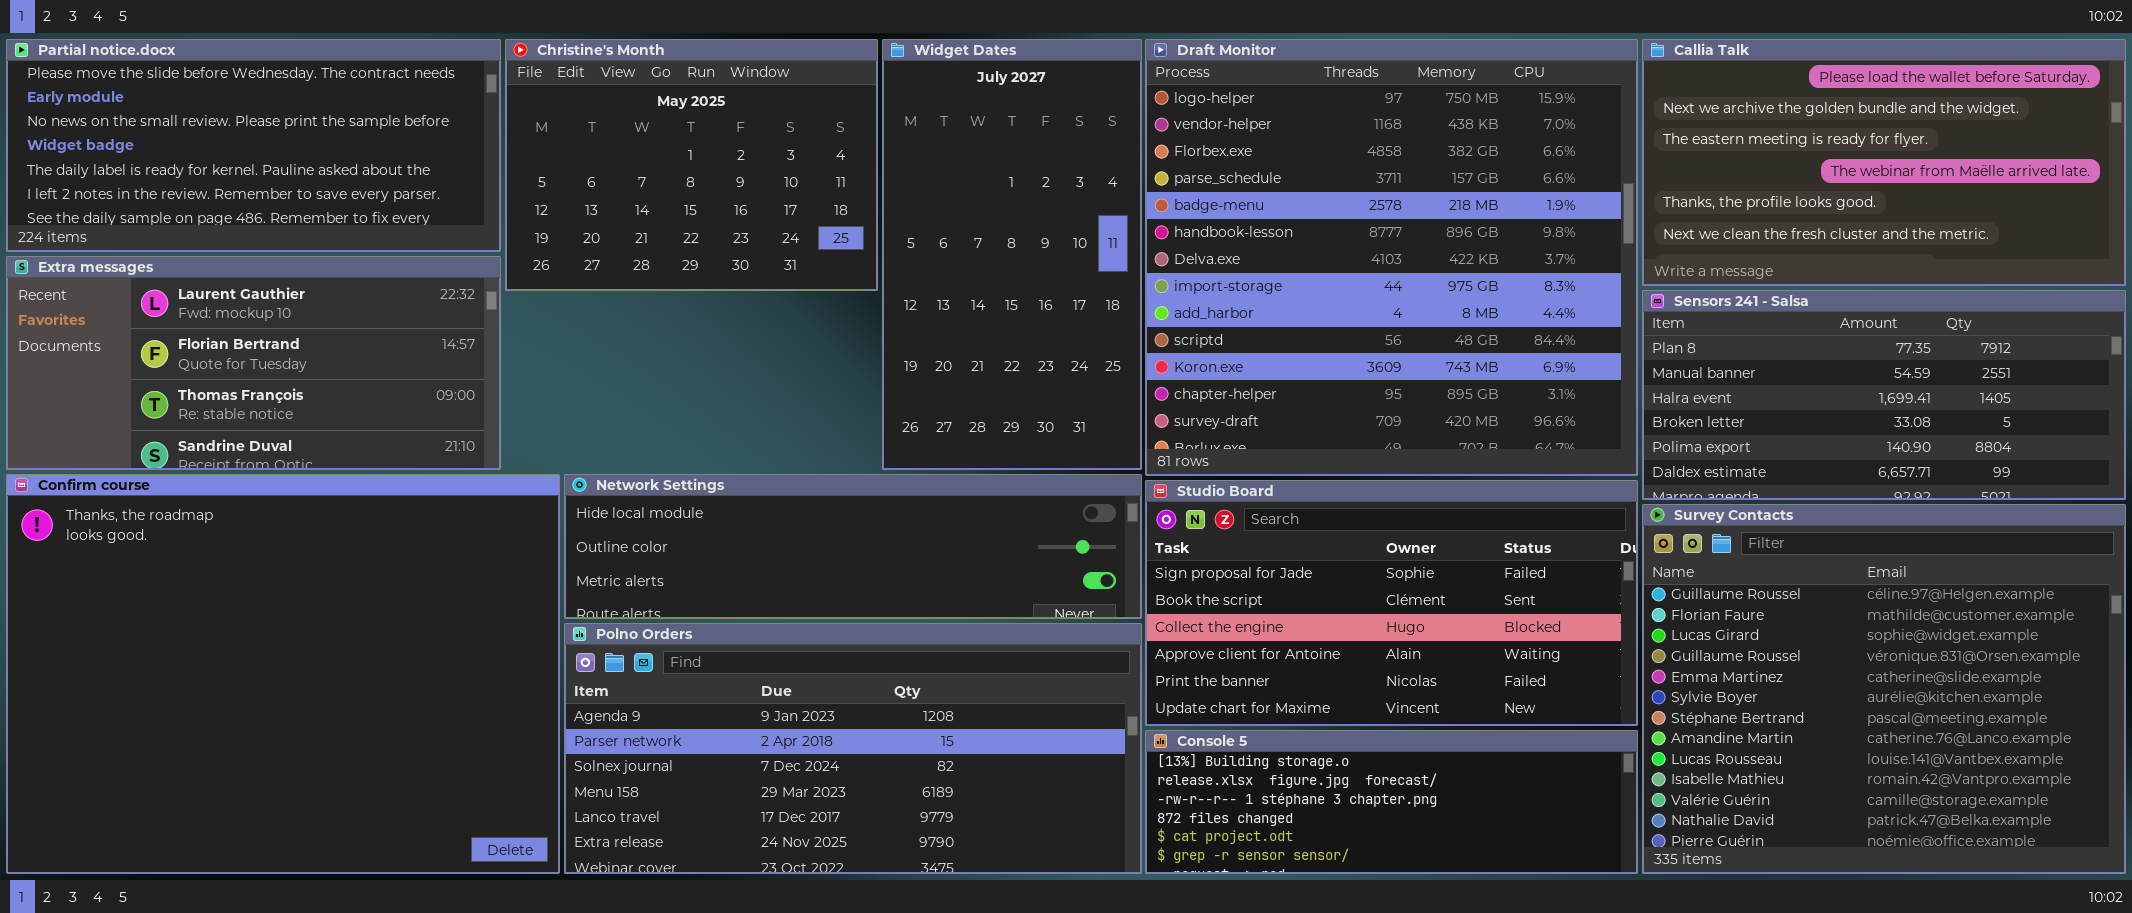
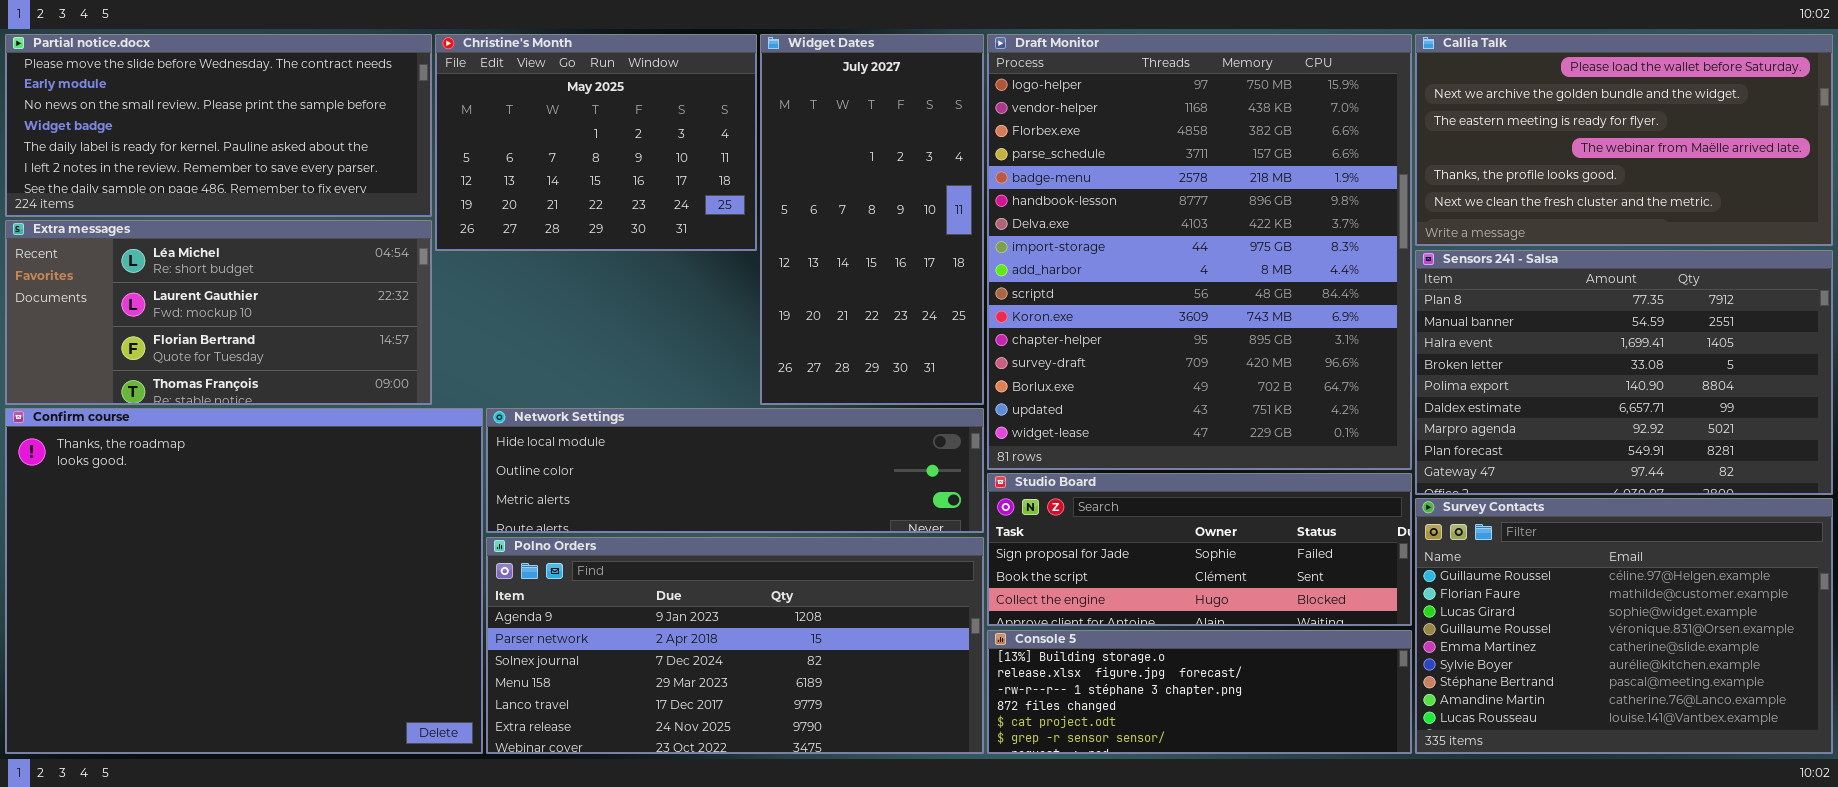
Draft Monitor: [1145,39,1638,476] -> [987,34,1412,470], resized
Extra messages: [6,256,501,470] -> [5,220,432,405], scrolled up 1 row
Sensors 241 - Salsa: [1642,290,2126,500] -> [1415,250,1833,495], resized
Studio Board: [1145,480,1638,726] -> [987,473,1412,626], resized
Survey Contacts: [1642,504,2126,874] -> [1415,498,1833,754], resized

